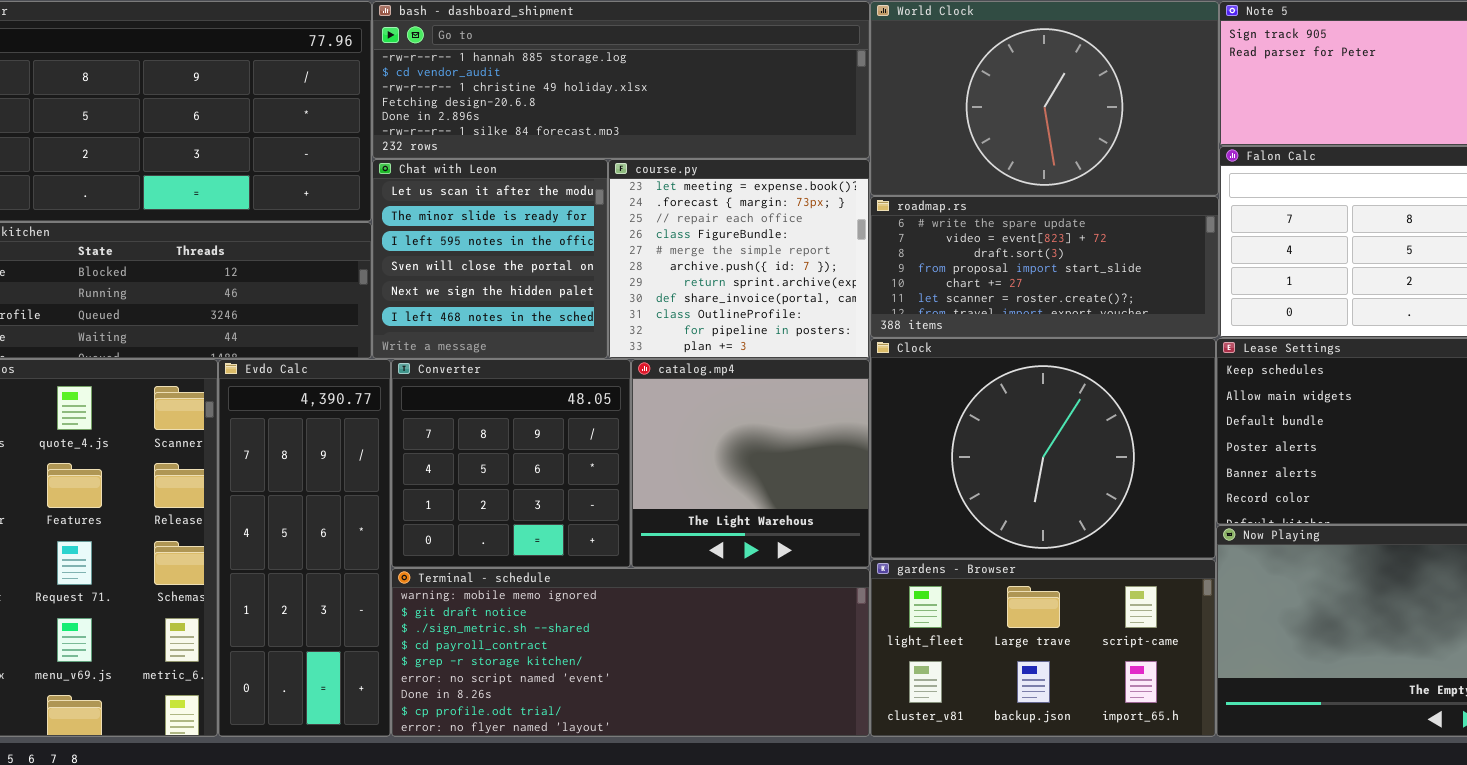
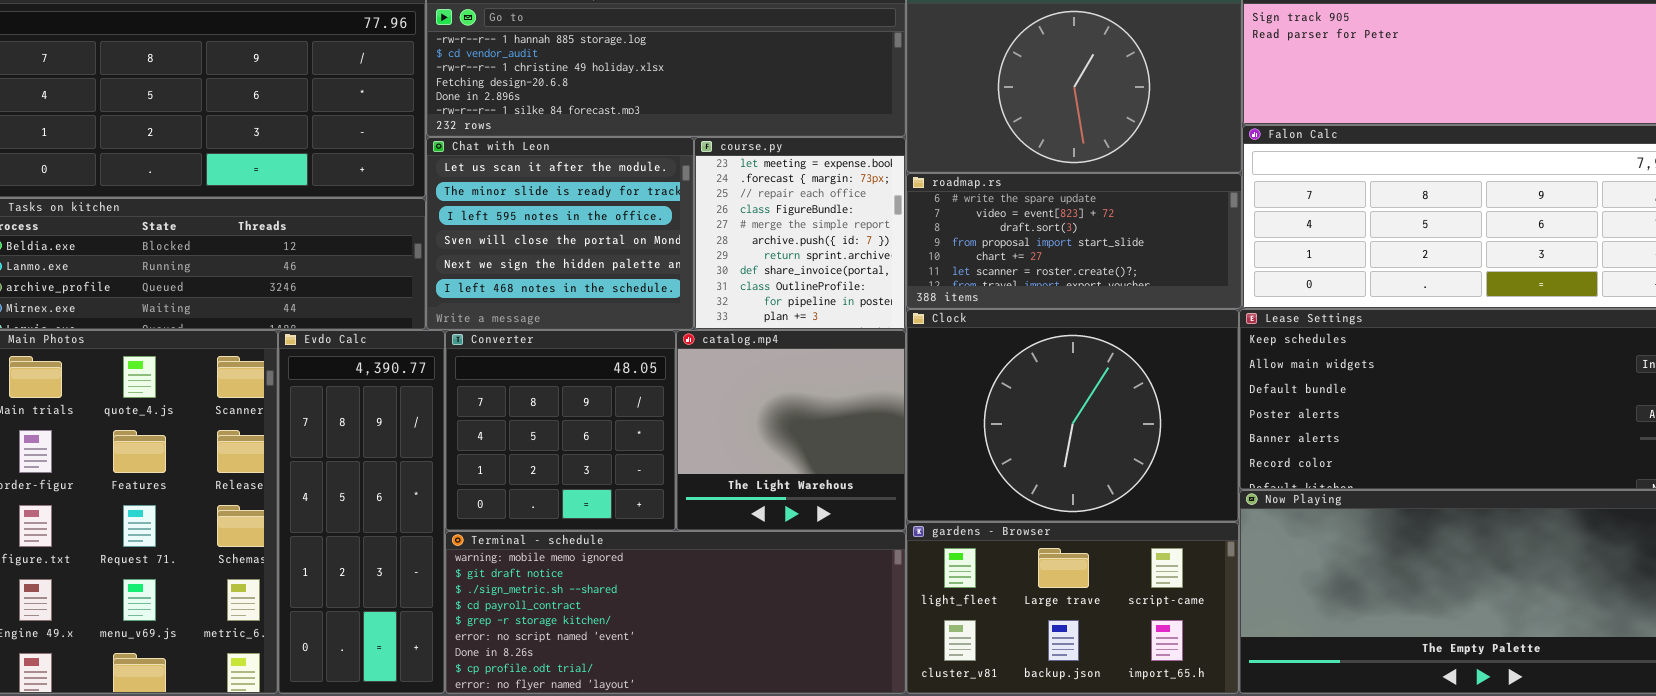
Chat with Leon: [372,159,608,359] -> [426,137,694,330], resized
course.py: [608,159,870,359] -> [694,137,906,330], resized

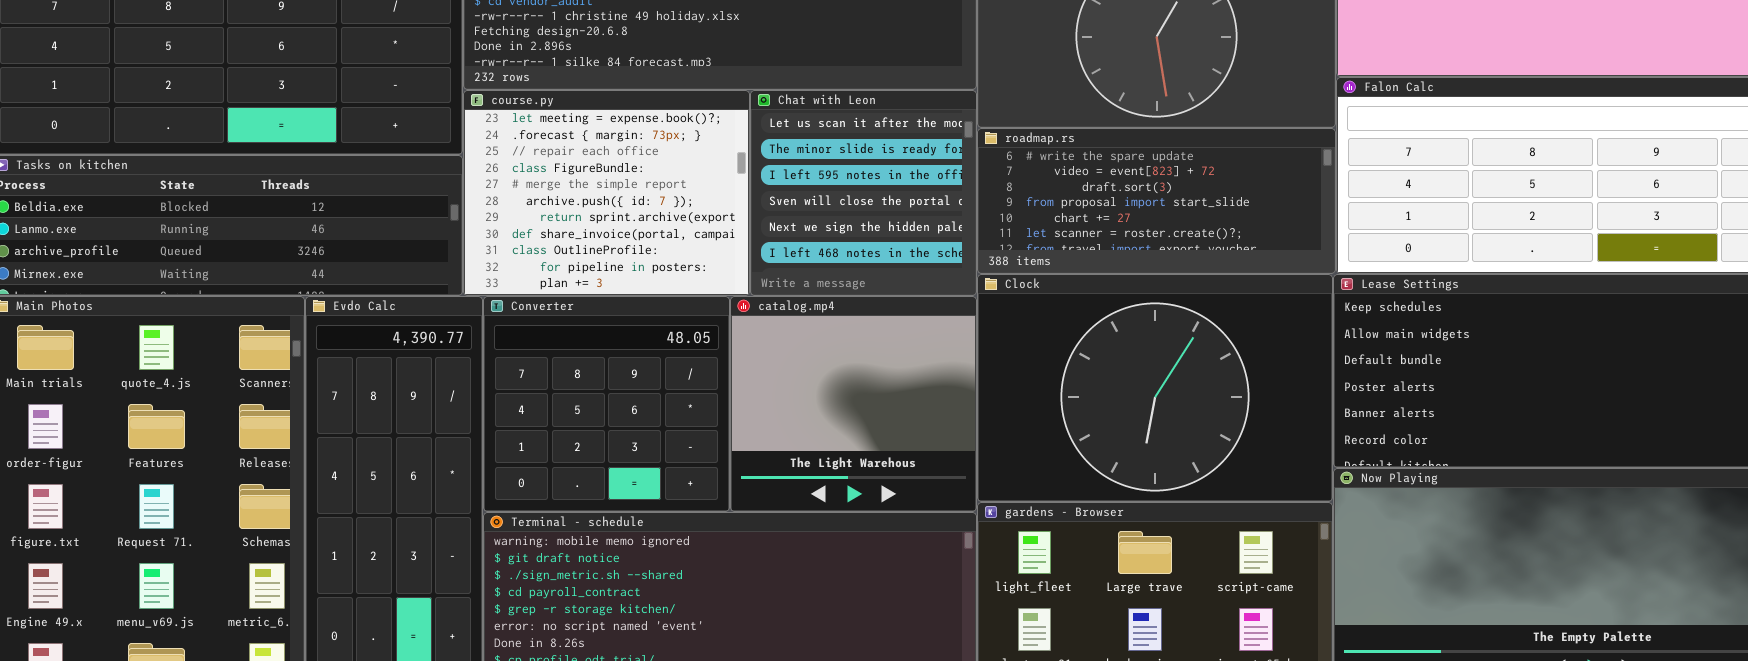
Chat with Leon: [426,137,694,330] -> [750,90,977,296], moved, resized
course.py: [694,137,906,330] -> [463,90,750,296], moved, resized

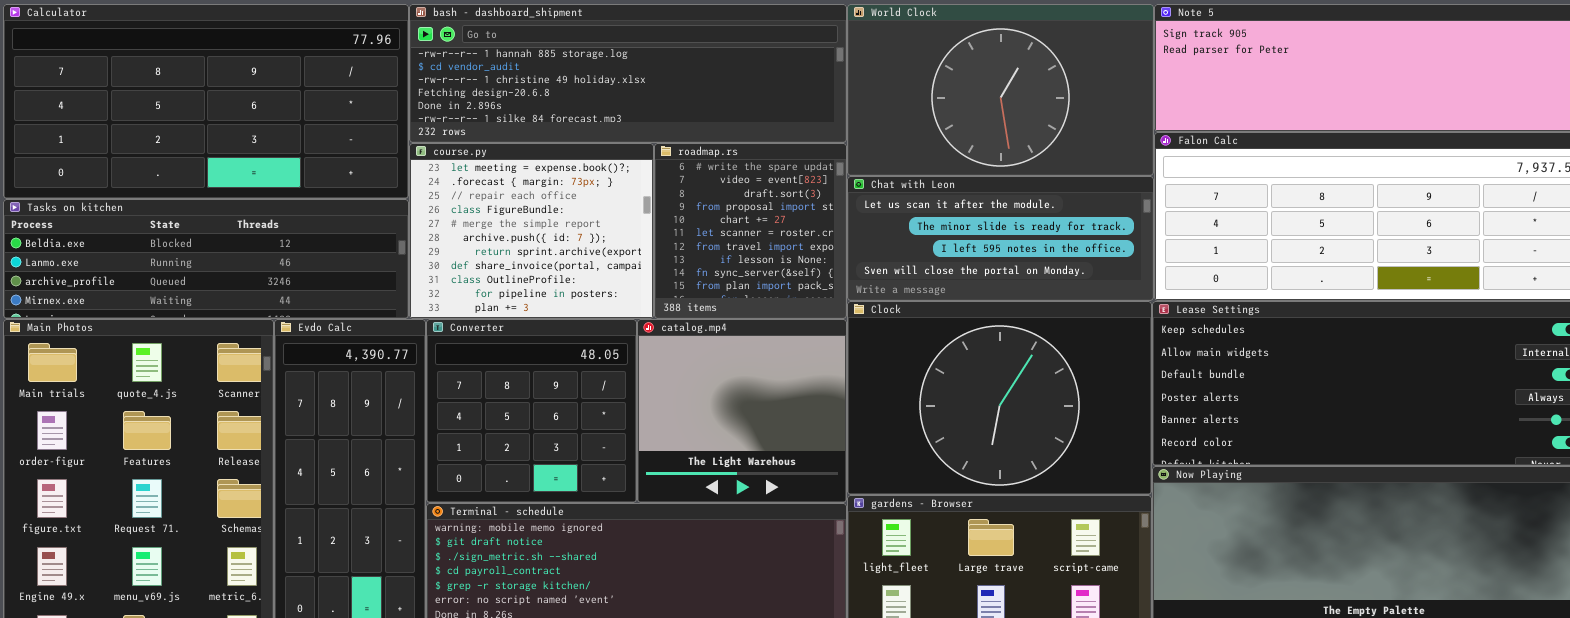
Chat with Leon: [750,90,977,296] -> [847,176,1154,301], moved, resized
roadmap.rs: [977,128,1336,274] -> [654,143,847,319], moved, resized

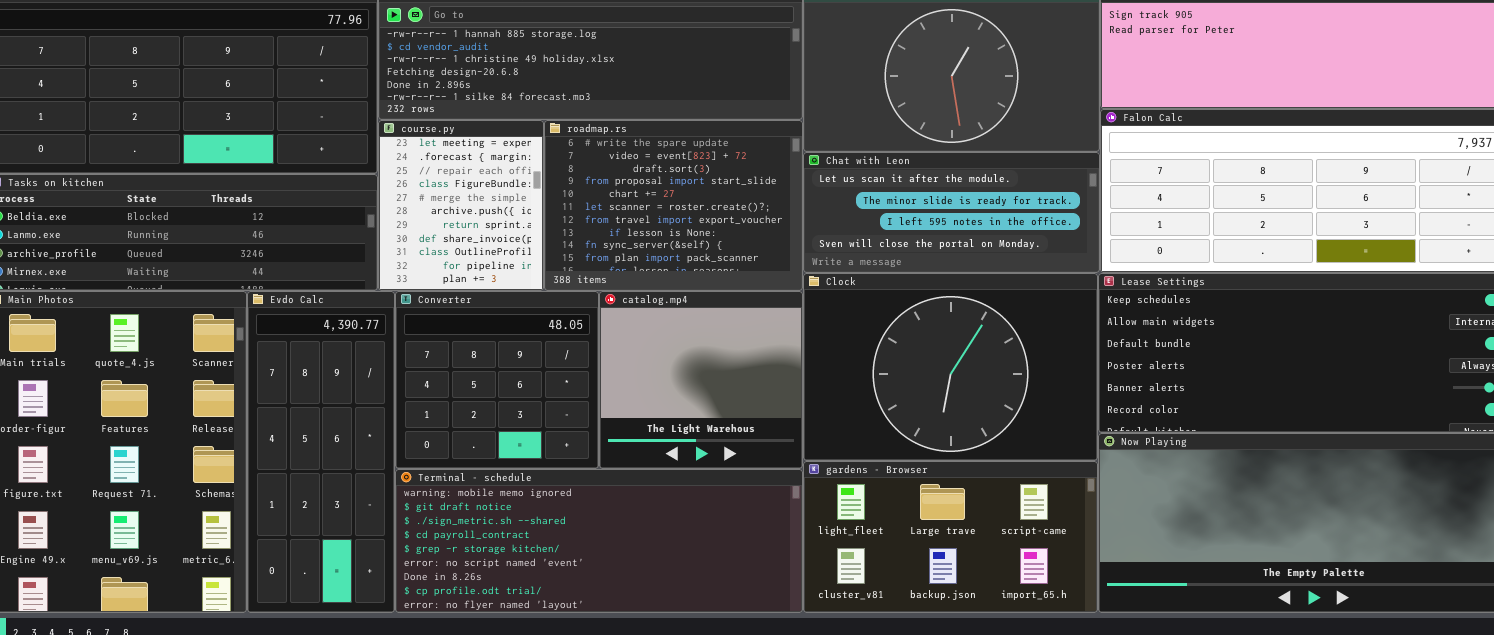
course.py: [409,143,654,319] -> [378,120,544,291], resized
roadmap.rs: [654,143,847,319] -> [544,120,803,291], resized

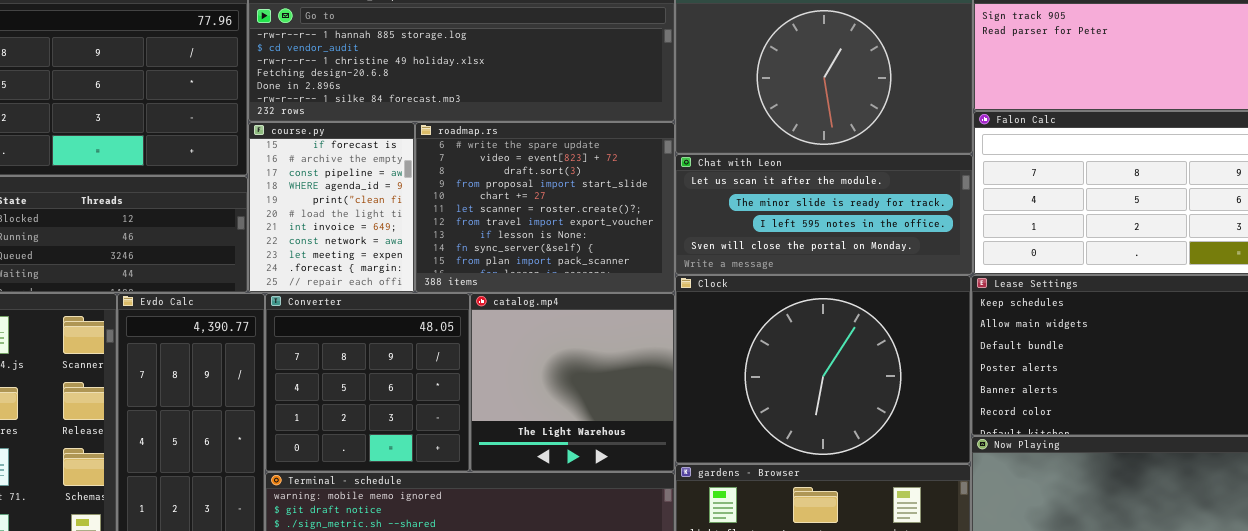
course.py: [378,120,544,291] -> [248,122,415,293], scrolled up 8 rows

